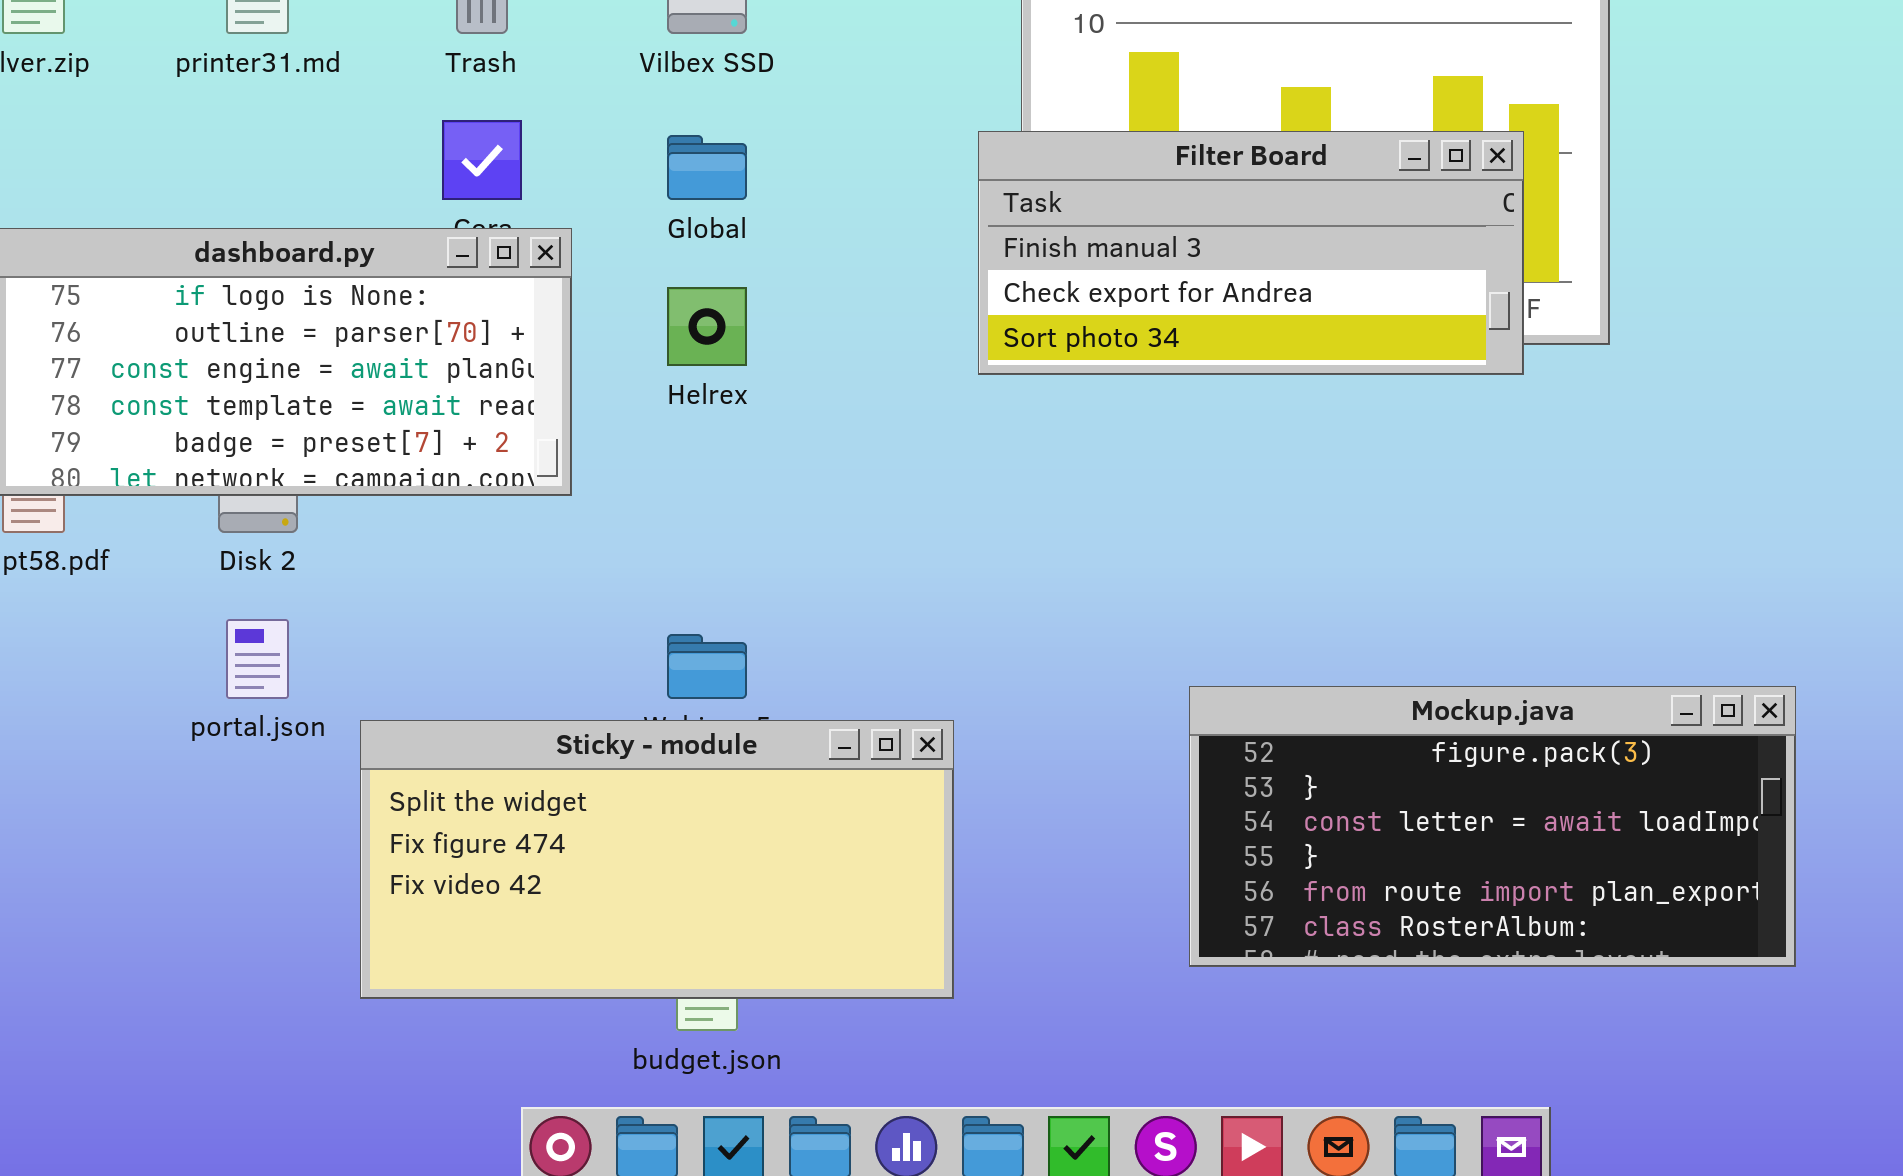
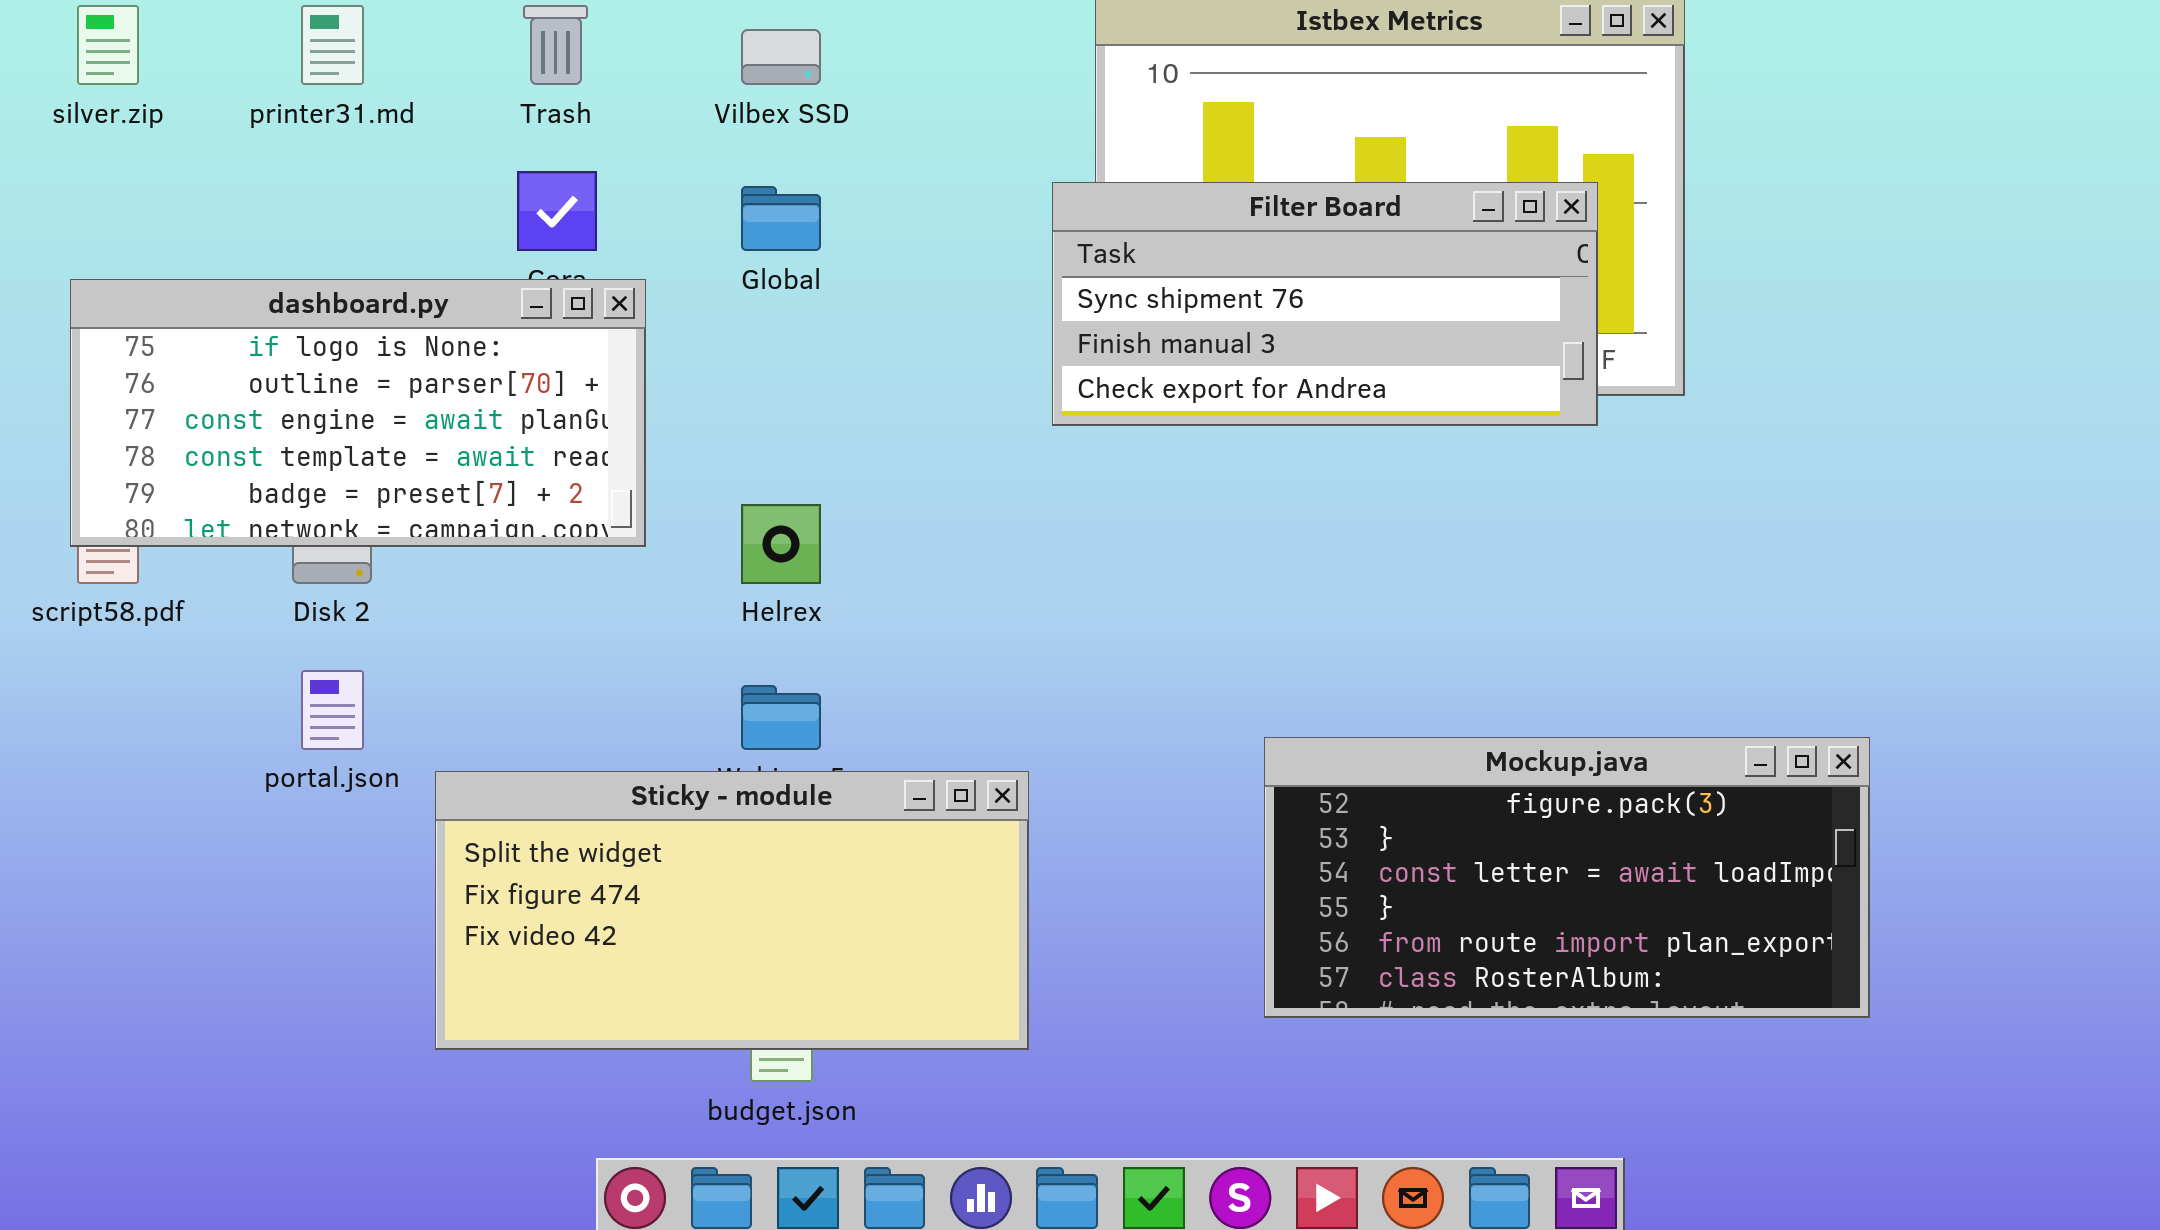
Filter Board: [978,131,1524,375] -> [1052,182,1598,426], scrolled up 1 row
Helrex: [667,287,747,366] -> [741,504,821,584], moved

